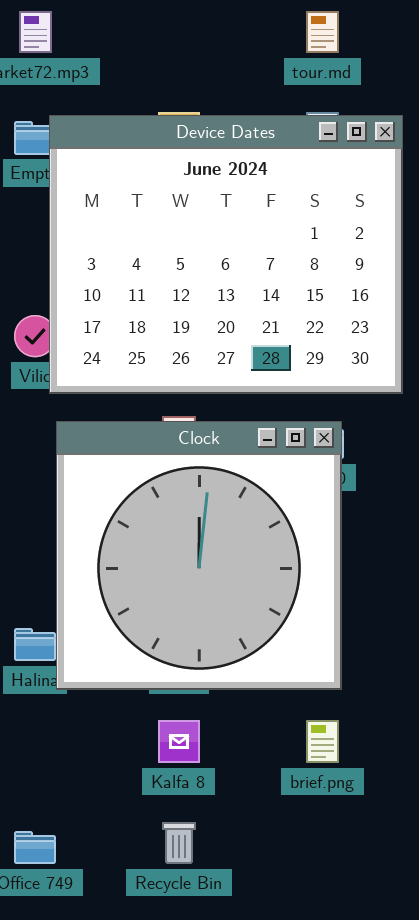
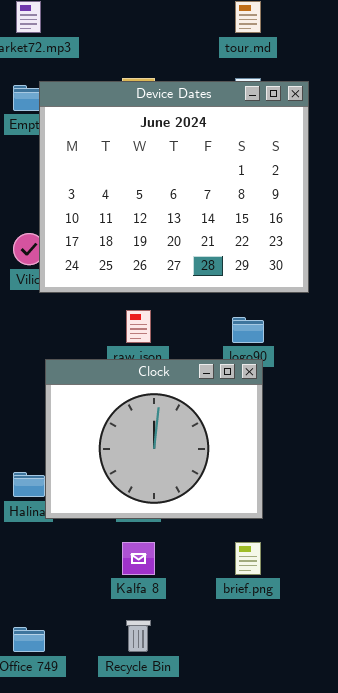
Clock: [56,421,342,690] -> [45,359,263,519], resized

